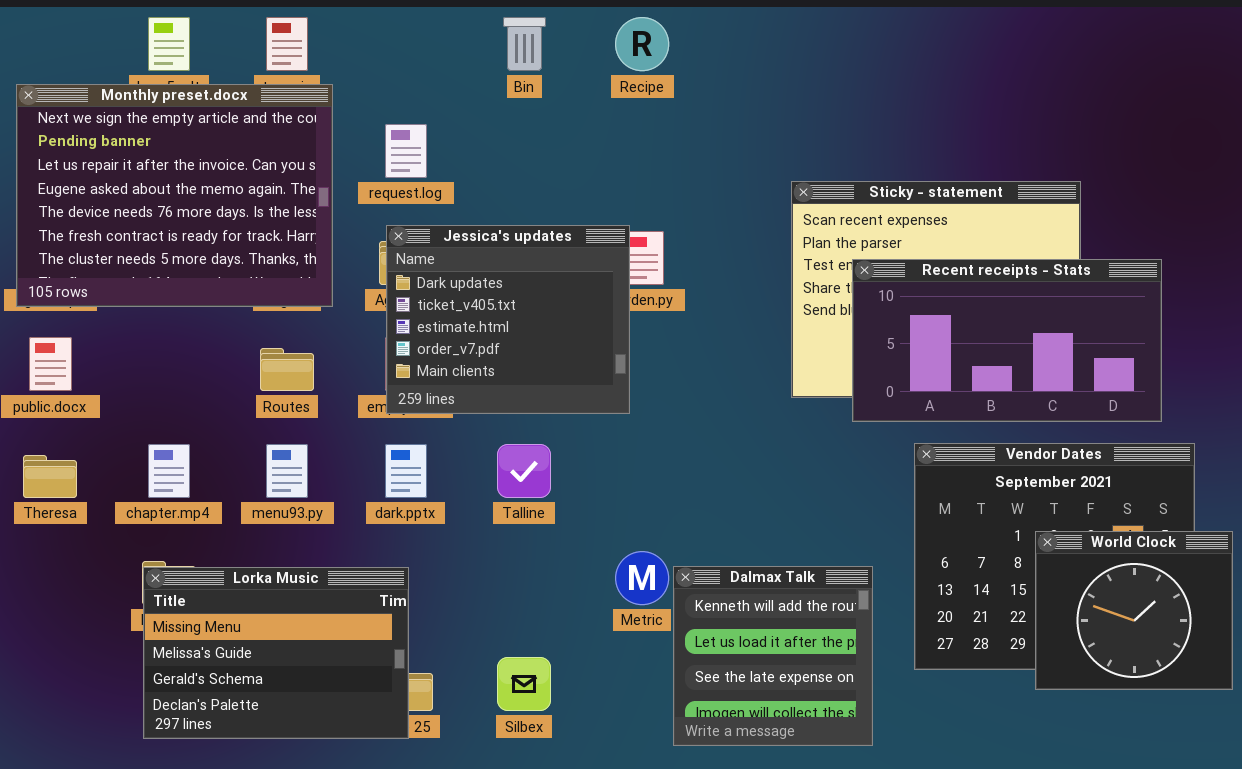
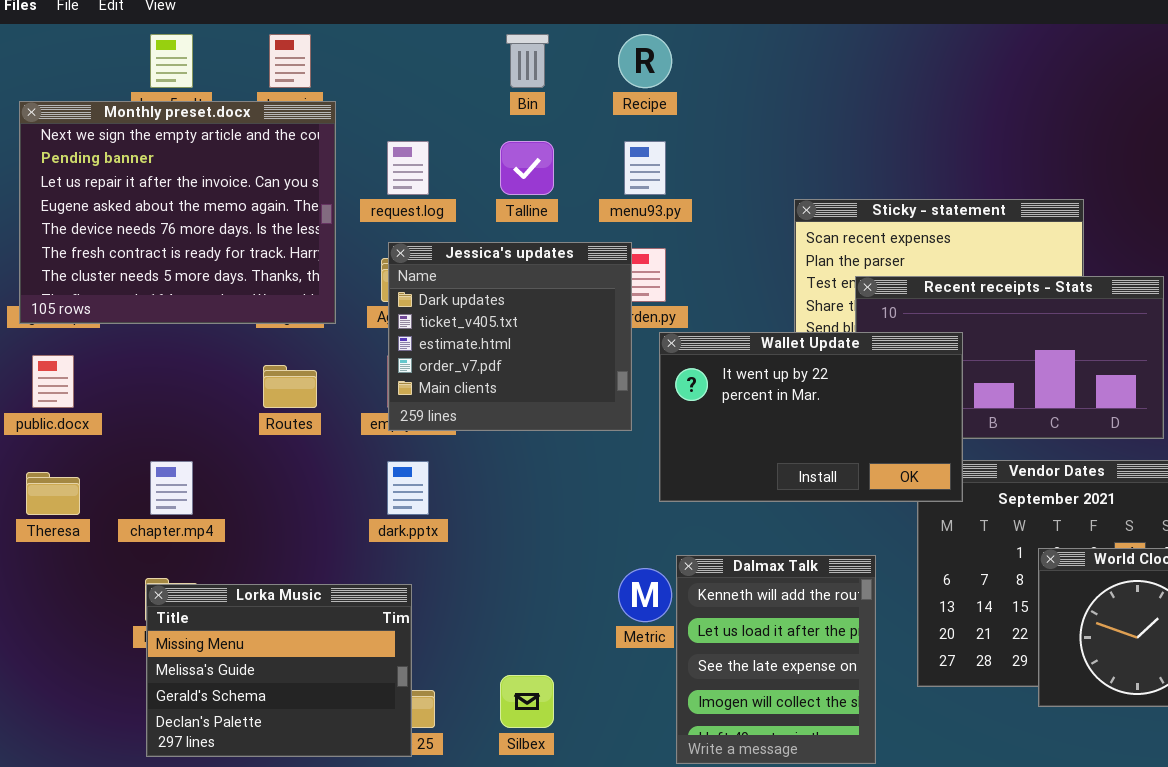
Wallet Update: none -> [659,332,963,502], opened
menu93.py: [266,444,308,498] -> [624,141,666,195], moved
Talline: [497,444,551,498] -> [500,141,554,195], moved
Dalmax Talk: [673,566,873,746] -> [676,555,876,764], resized

